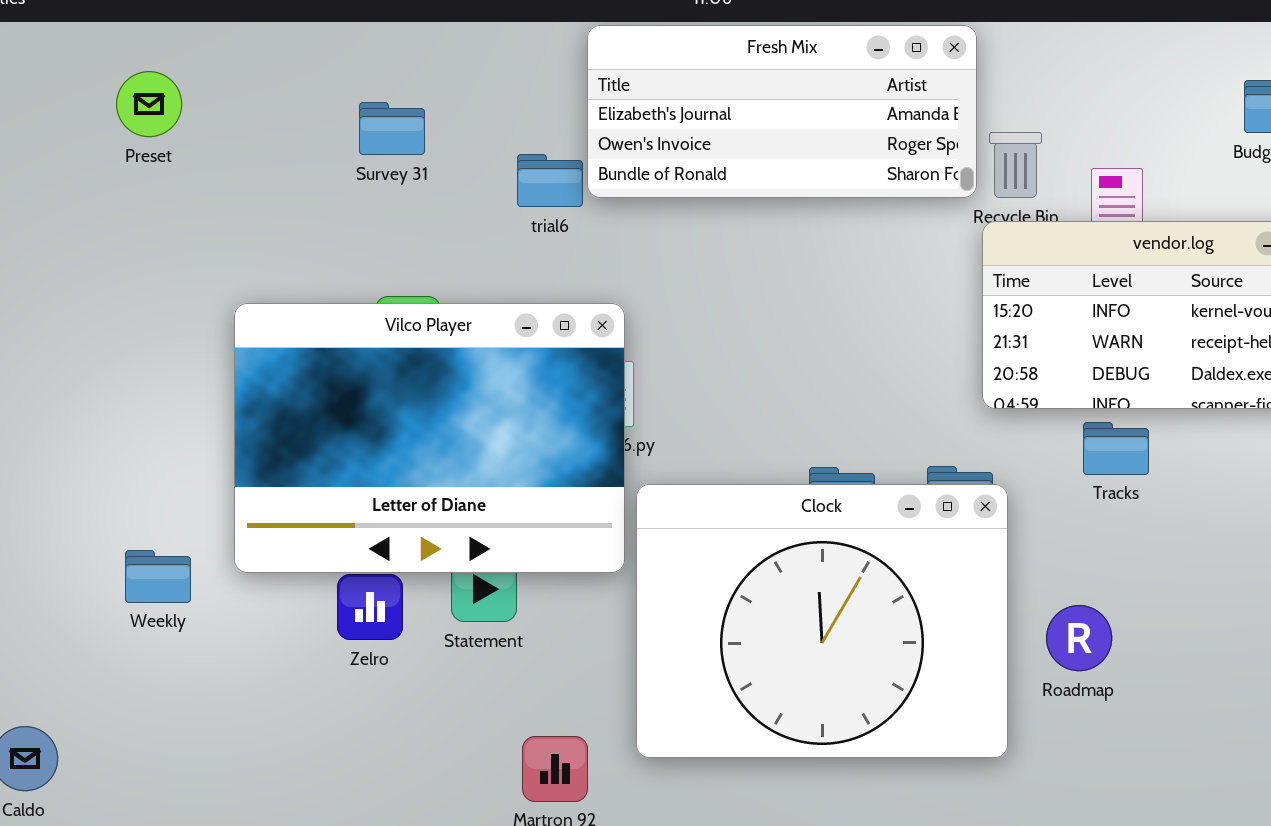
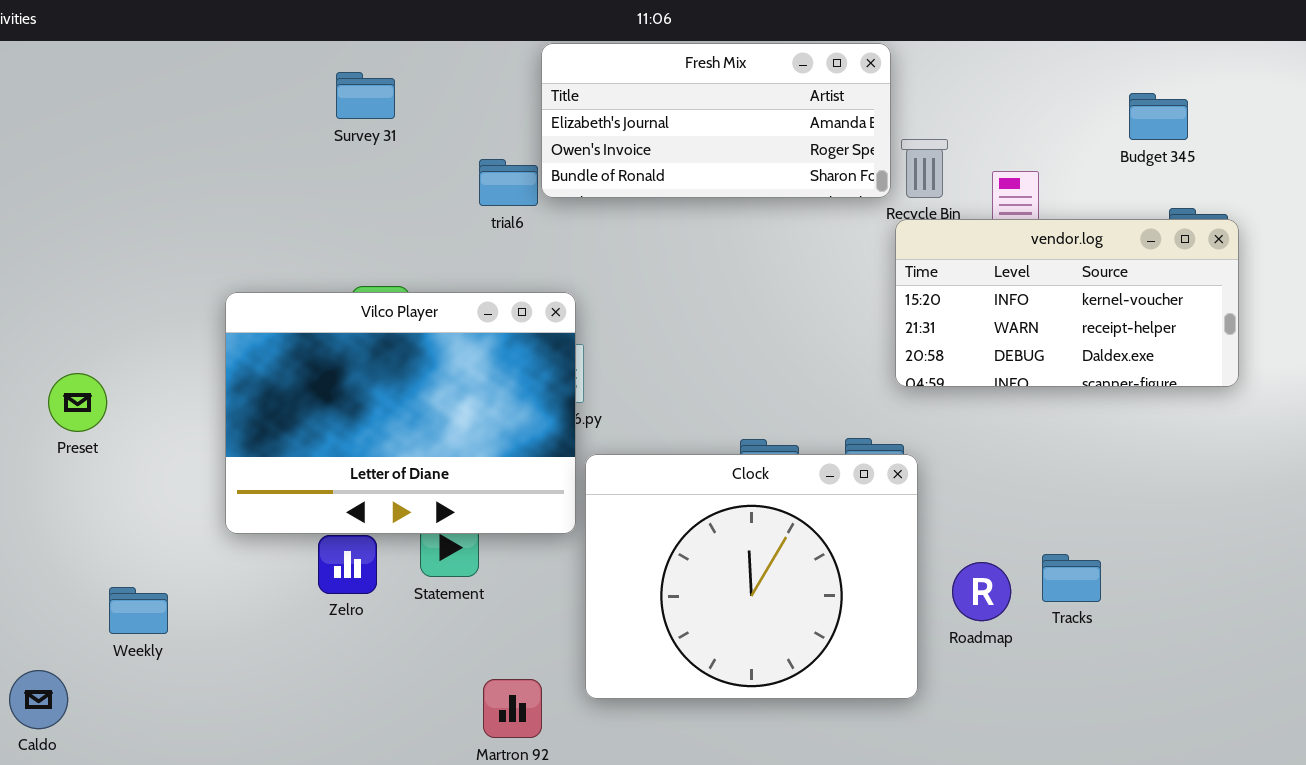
Preset: [116,71,182,137] -> [48,373,107,432], moved
Survey 31: [359,102,425,155] -> [336,72,395,119], moved
Tracks: [1083,422,1149,475] -> [1042,554,1101,602], moved
Weekly: [125,550,191,603] -> [109,587,168,634], moved

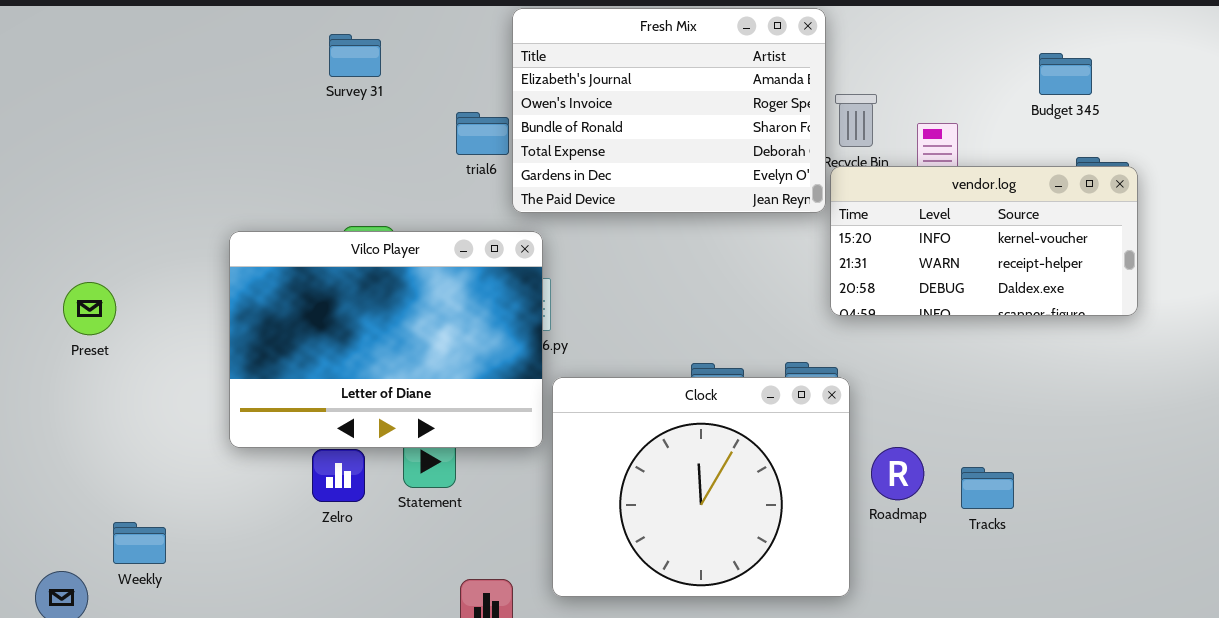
Fresh Mix: [541,43,891,198] -> [512,8,826,213], resized
Preset: [48,373,107,432] -> [63,282,116,335], moved
Roadmap: [952,562,1011,621] -> [871,447,924,500], moved
Weekly: [109,587,168,634] -> [113,522,166,564], moved

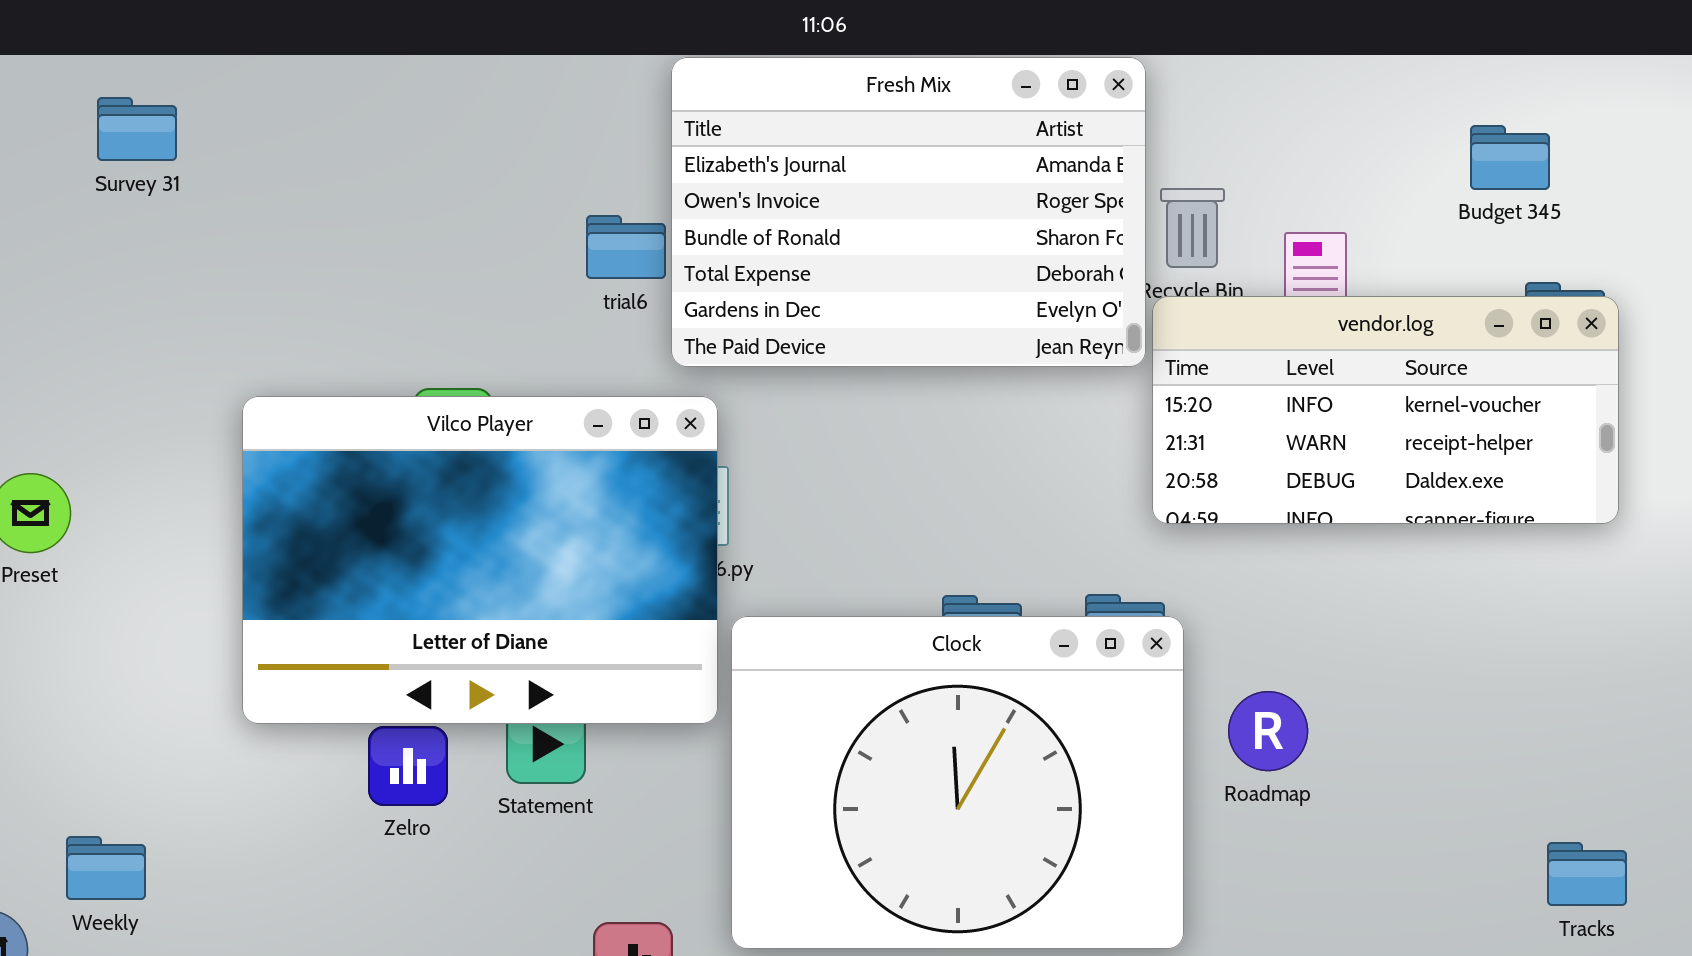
Survey 31: [329,34,381,77] -> [97,97,177,161], moved
Roadmap: [871,447,924,500] -> [1228,691,1308,771], moved
Tracks: [961,467,1014,509] -> [1547,842,1627,906], moved

